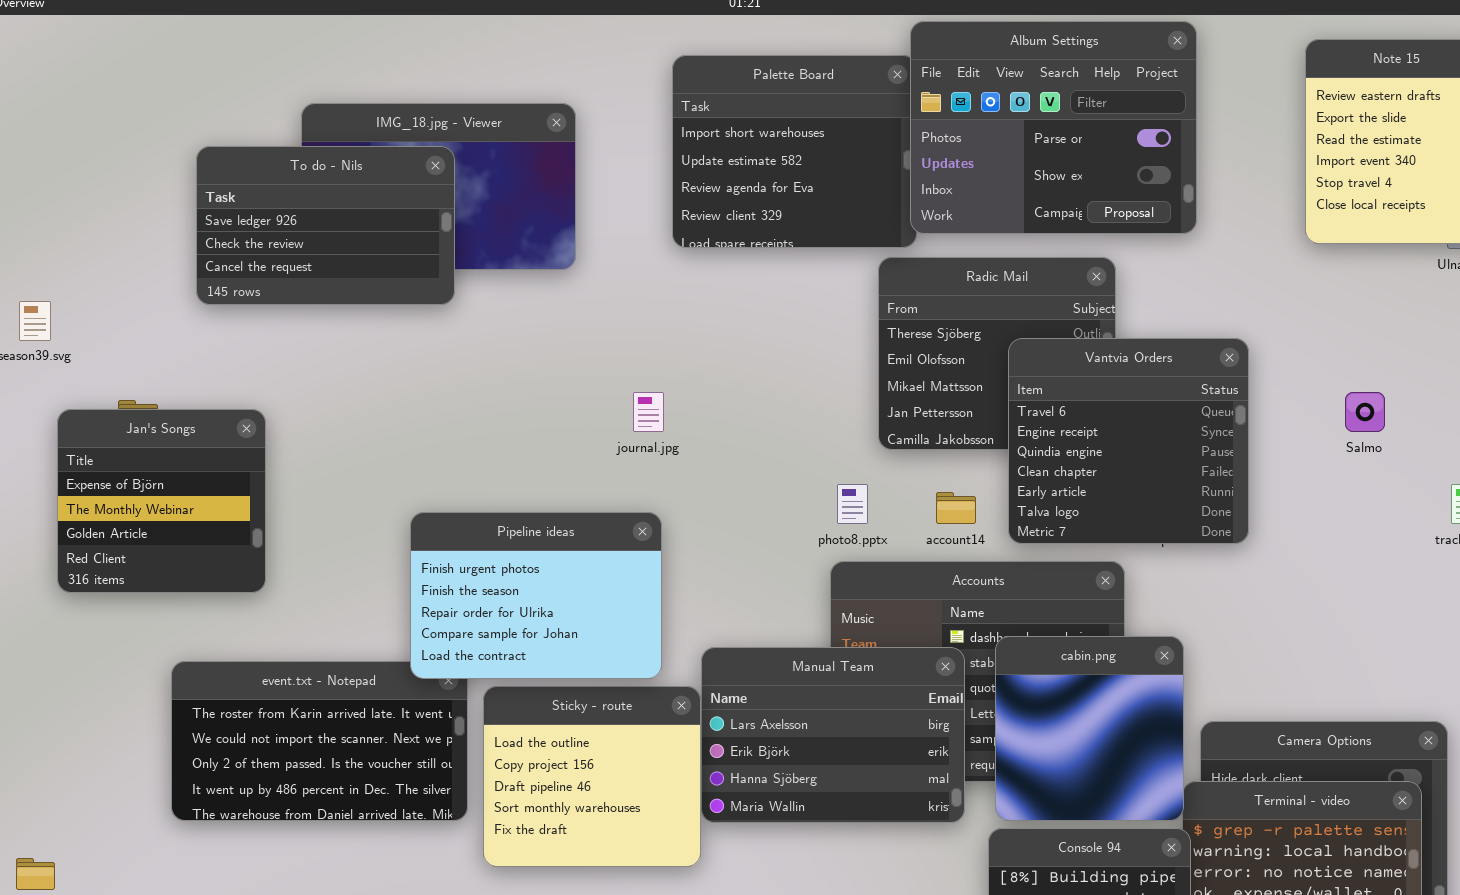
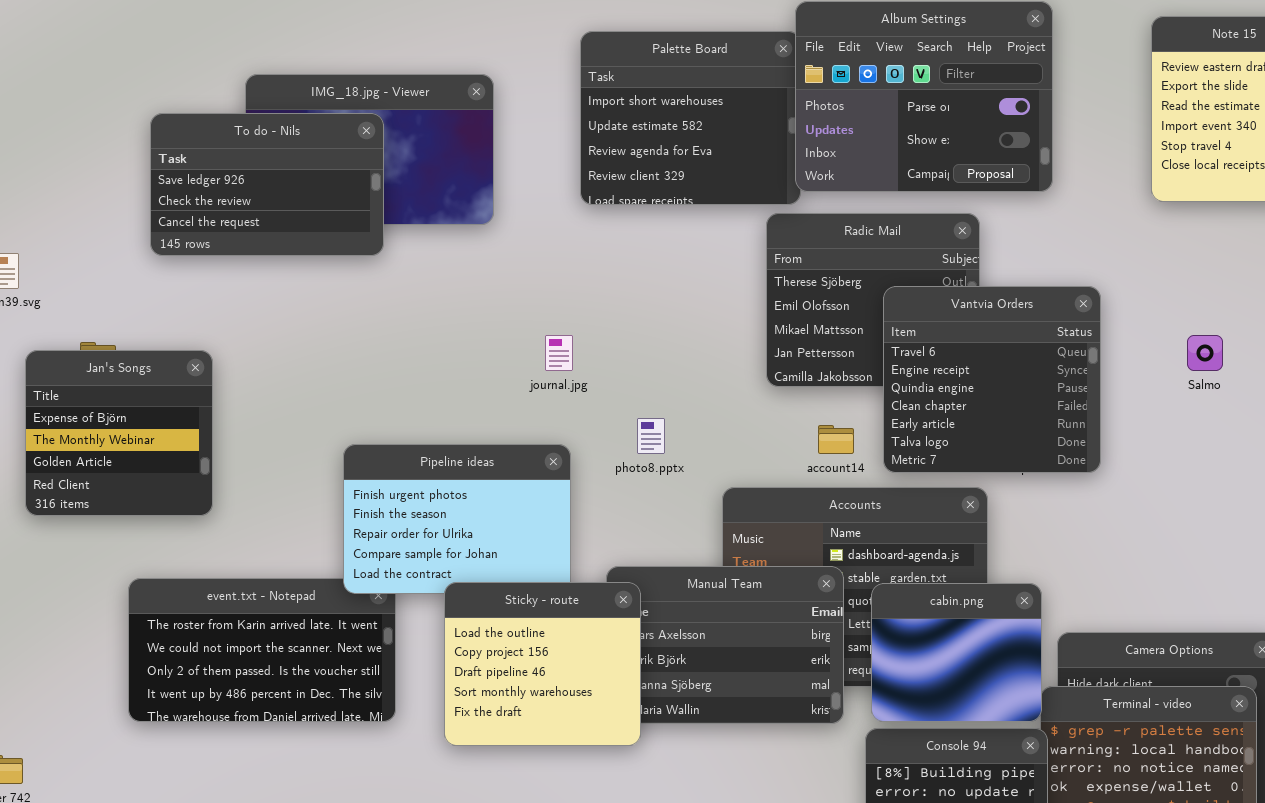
photo8.pptx: [837,484,868,524] -> [637,418,665,454], moved
cabin.png: [995,636,1184,821] -> [871,583,1042,722], resized
Sticky - route: [483,686,701,867] -> [444,582,641,746], moved

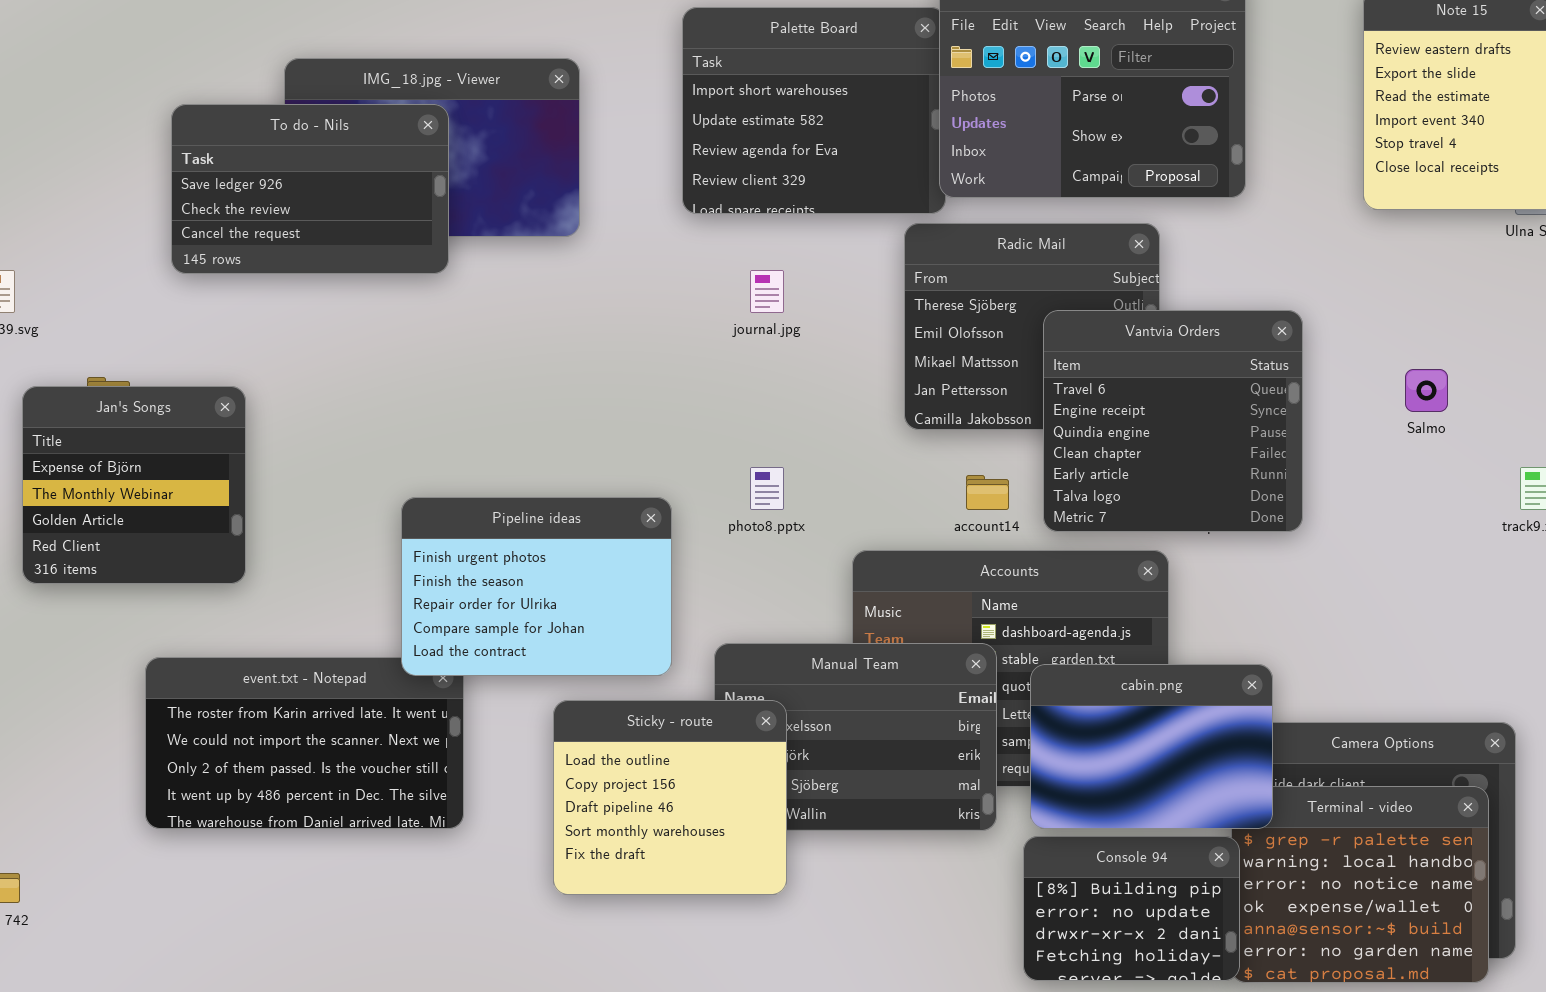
journal.jpg: [545,335,573,371] -> [750,270,784,313], moved
Sticky - route: [444,582,641,746] -> [553,700,787,895], moved
cabin.png: [871,583,1042,722] -> [1030,664,1273,829], resized

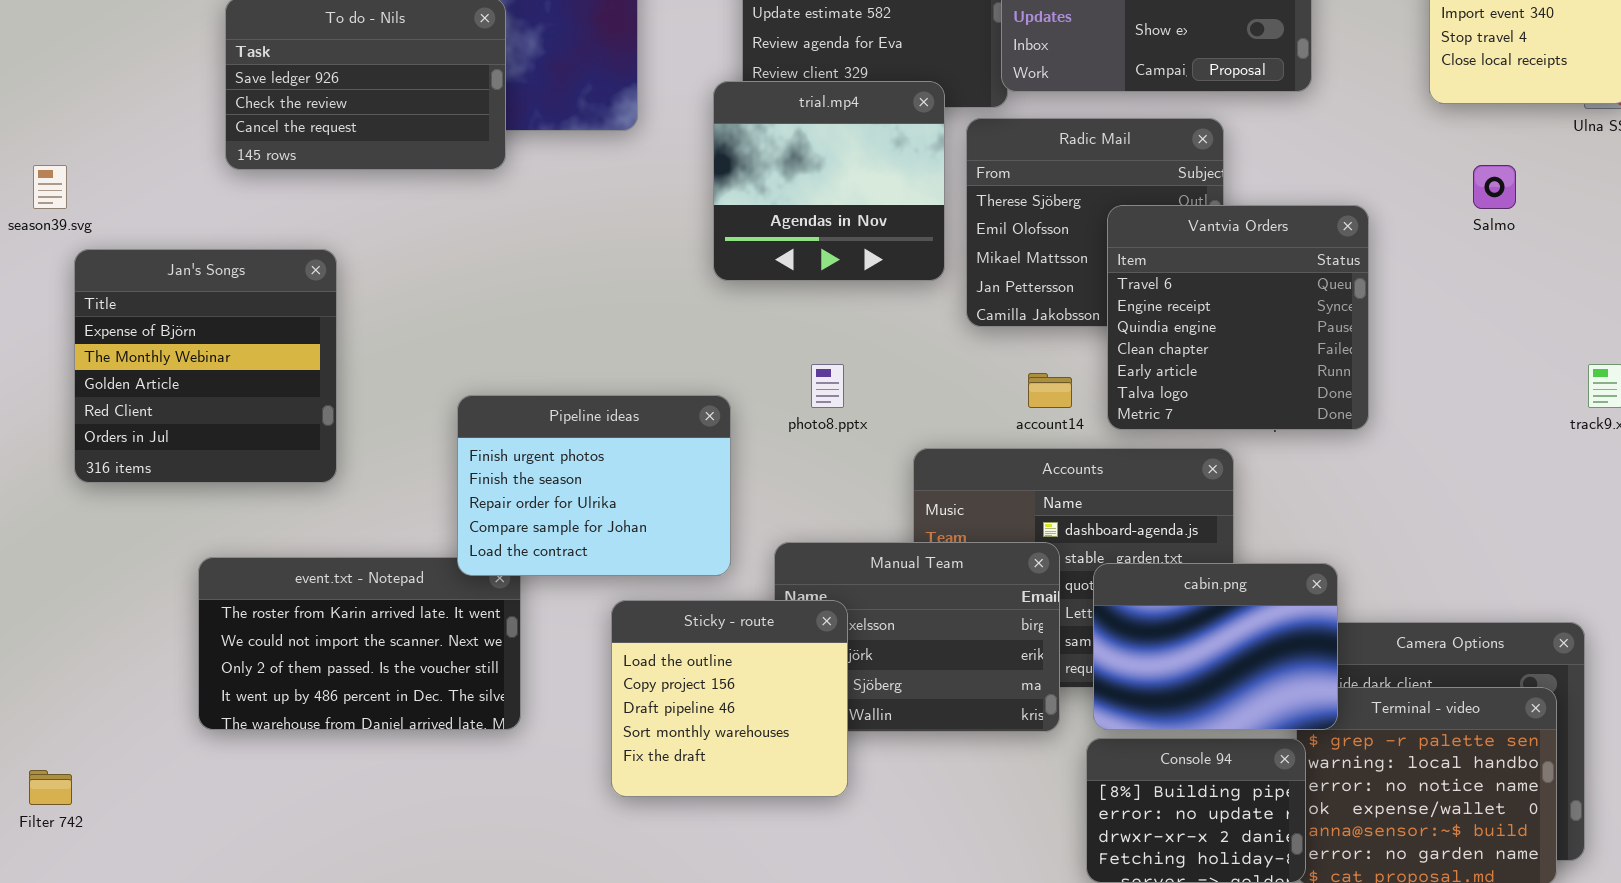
trial.mp4: none -> [713,81,945,281], opened
Salmo: [1405,369,1448,412] -> [1473,165,1516,209], moved
Jan's Songs: [22,386,246,584] -> [74,249,337,483], resized

